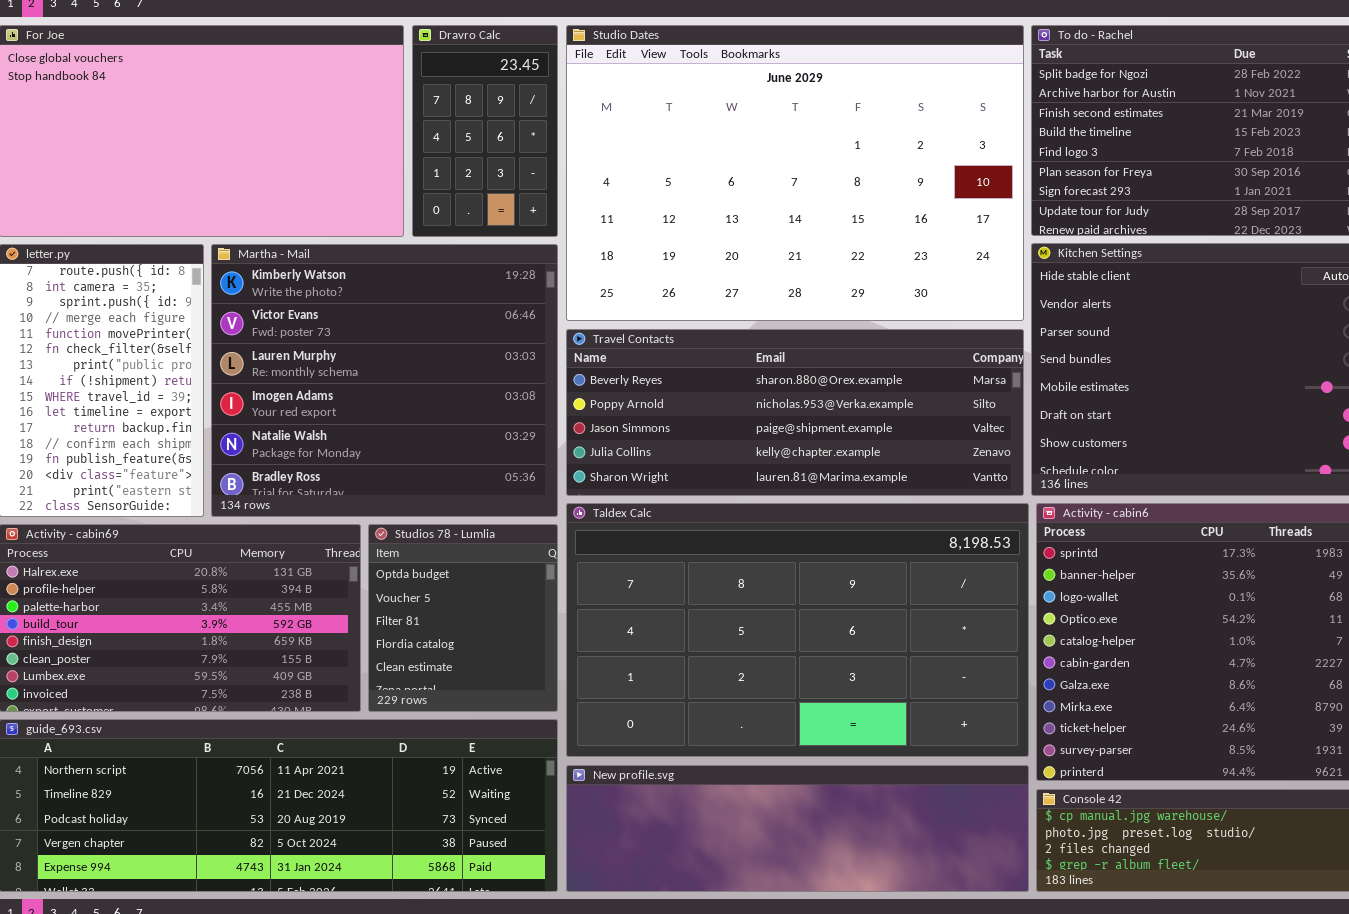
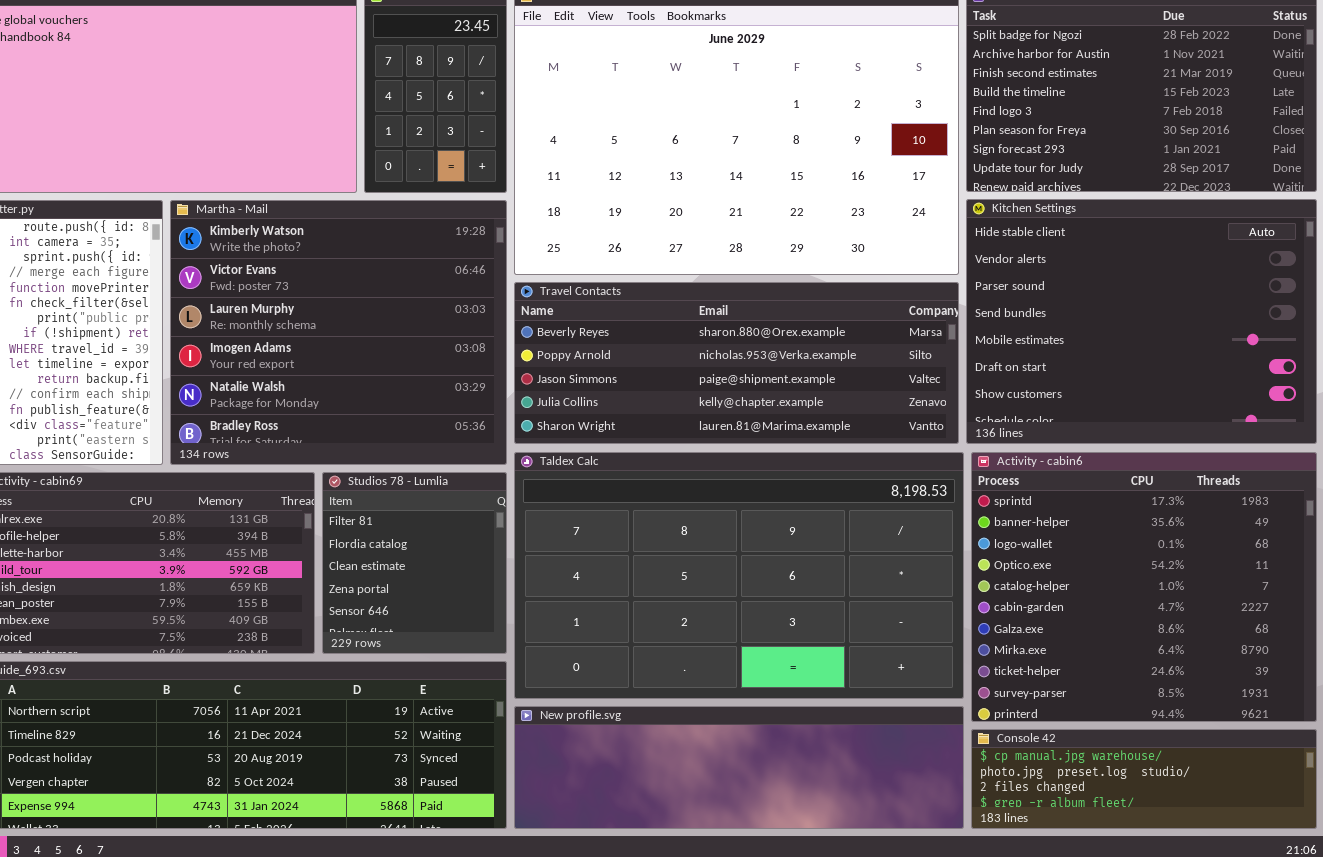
Studios 78 - Lumlia: [368,524,558,712] -> [322,472,507,654], scrolled down 2 rows

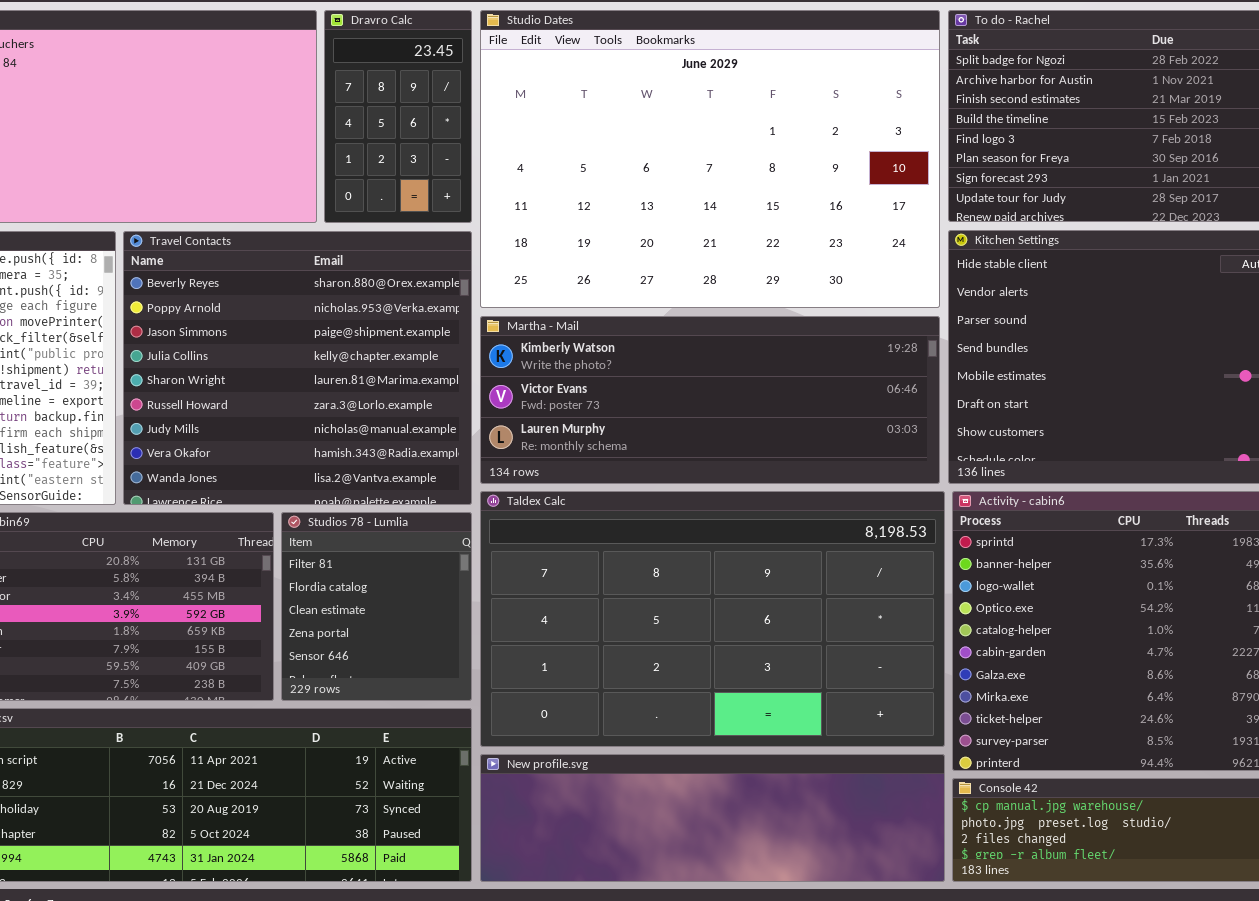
Martha - Mail: [170,200,507,465] -> [480,316,940,484], moved, resized
Travel Contacts: [514,282,959,444] -> [123,231,472,505], moved, resized

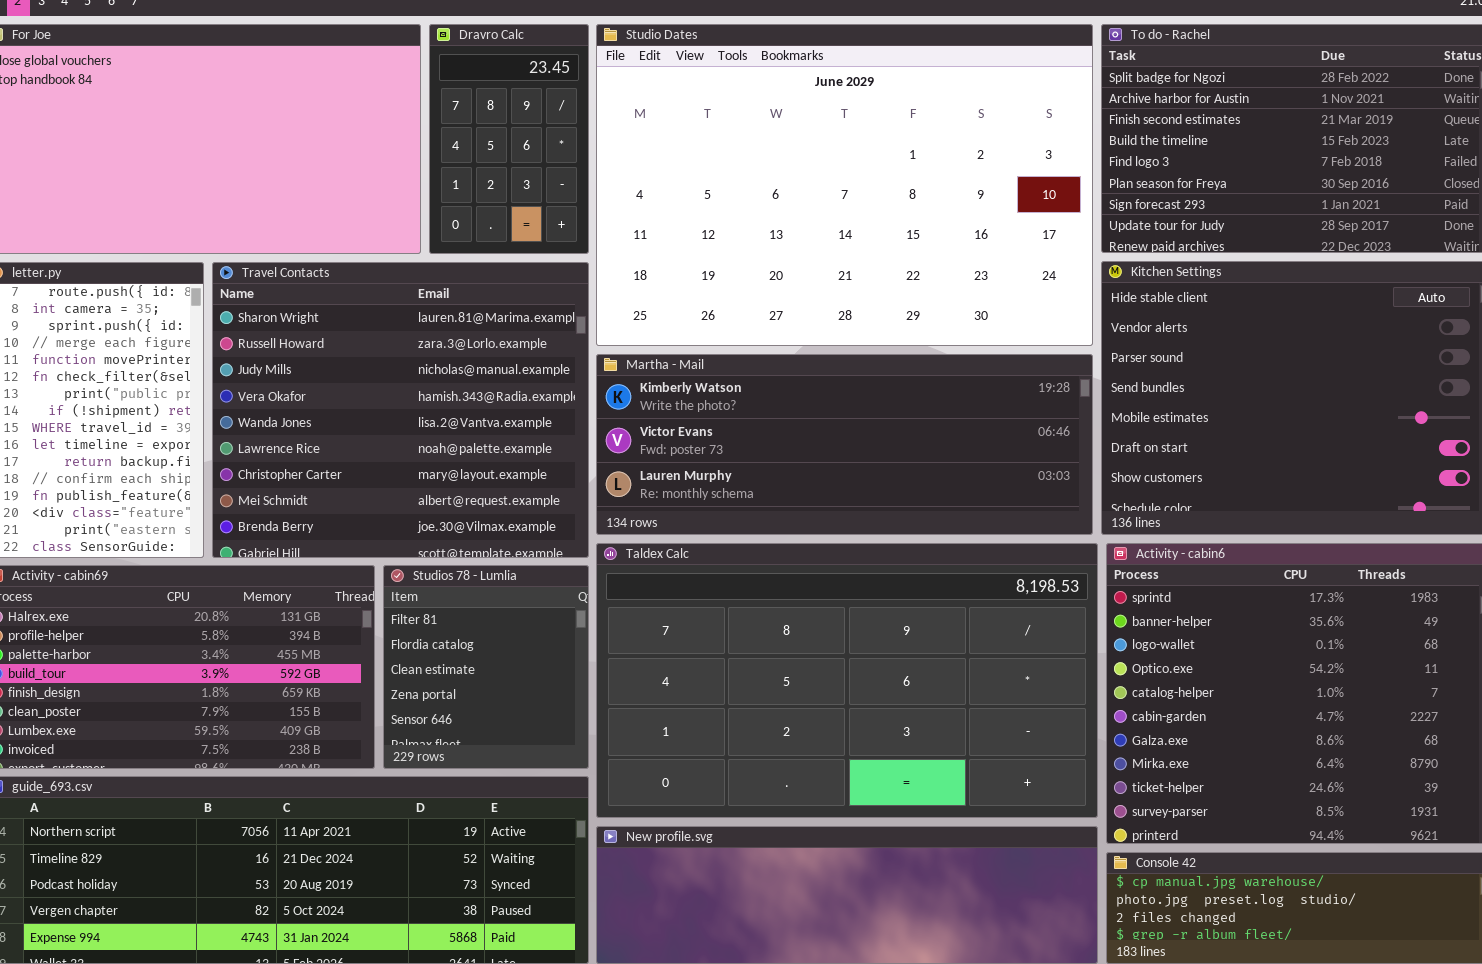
Travel Contacts: [123,231,472,505] -> [212,262,589,558], scrolled down 4 rows

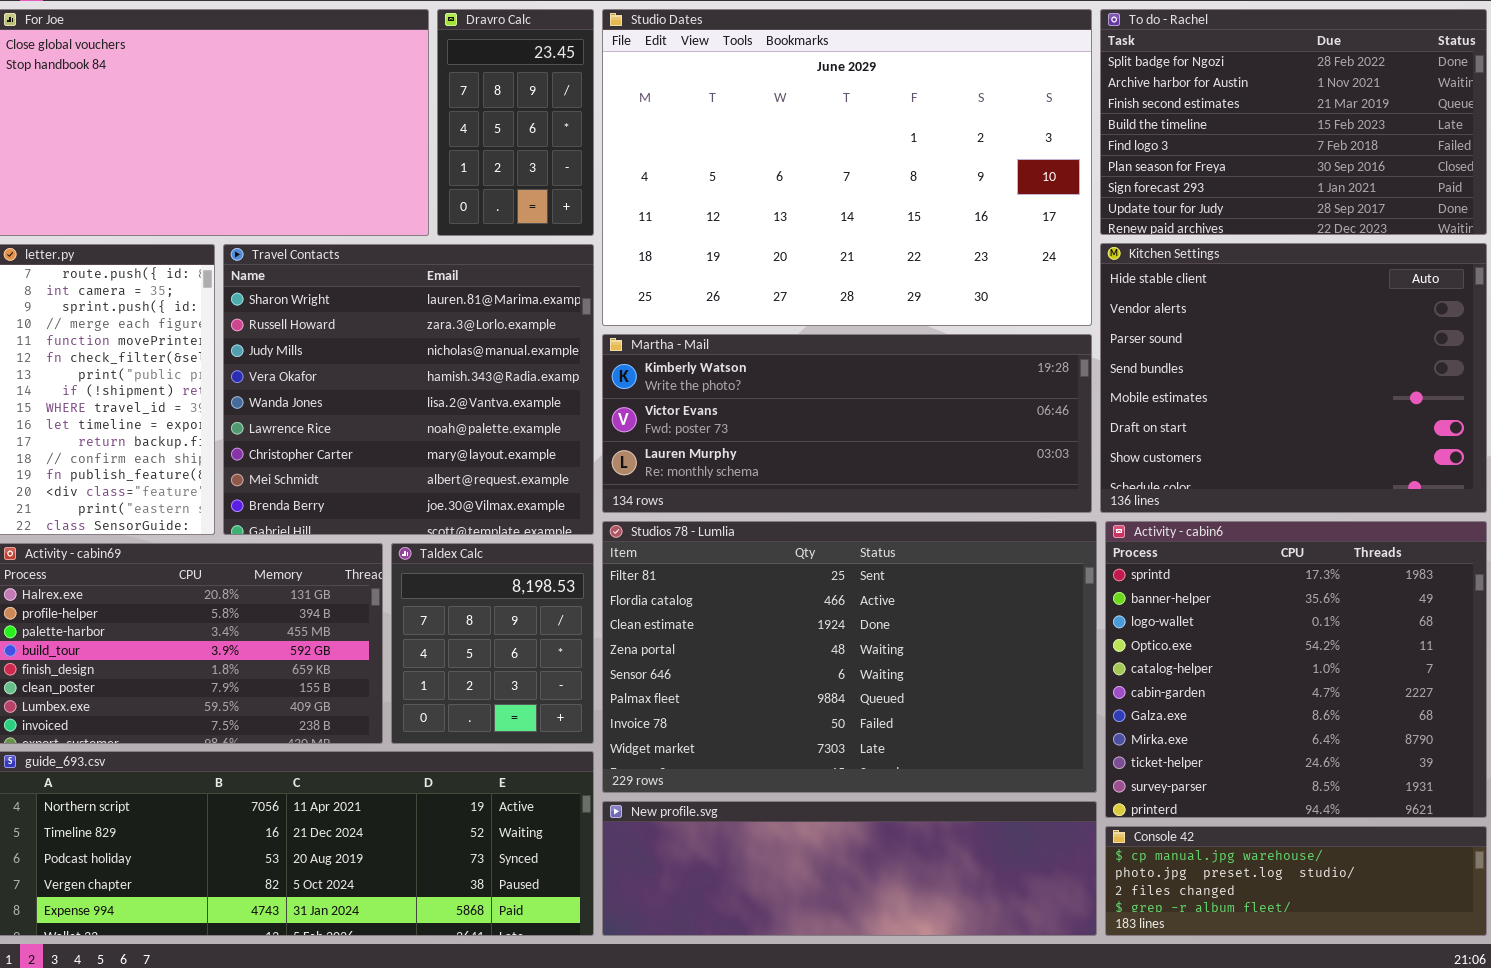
Taldex Calc: [596,543,1098,818] -> [391,543,594,744], moved, resized
Studios 78 - Lumlia: [383,565,589,769] -> [602,521,1097,793], moved, resized

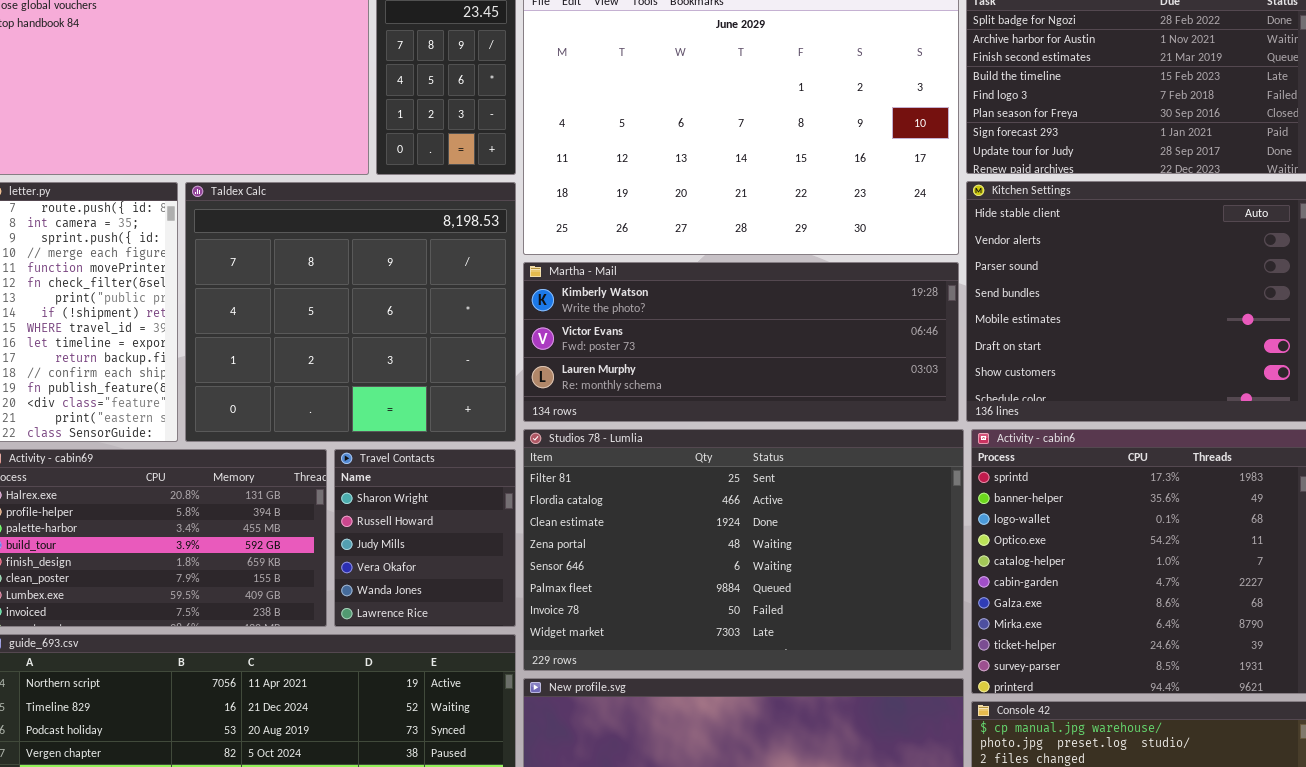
Travel Contacts: [223,244,594,535] -> [334,449,516,627], moved, resized
Taldex Calc: [391,543,594,744] -> [185,182,516,442], moved, resized

